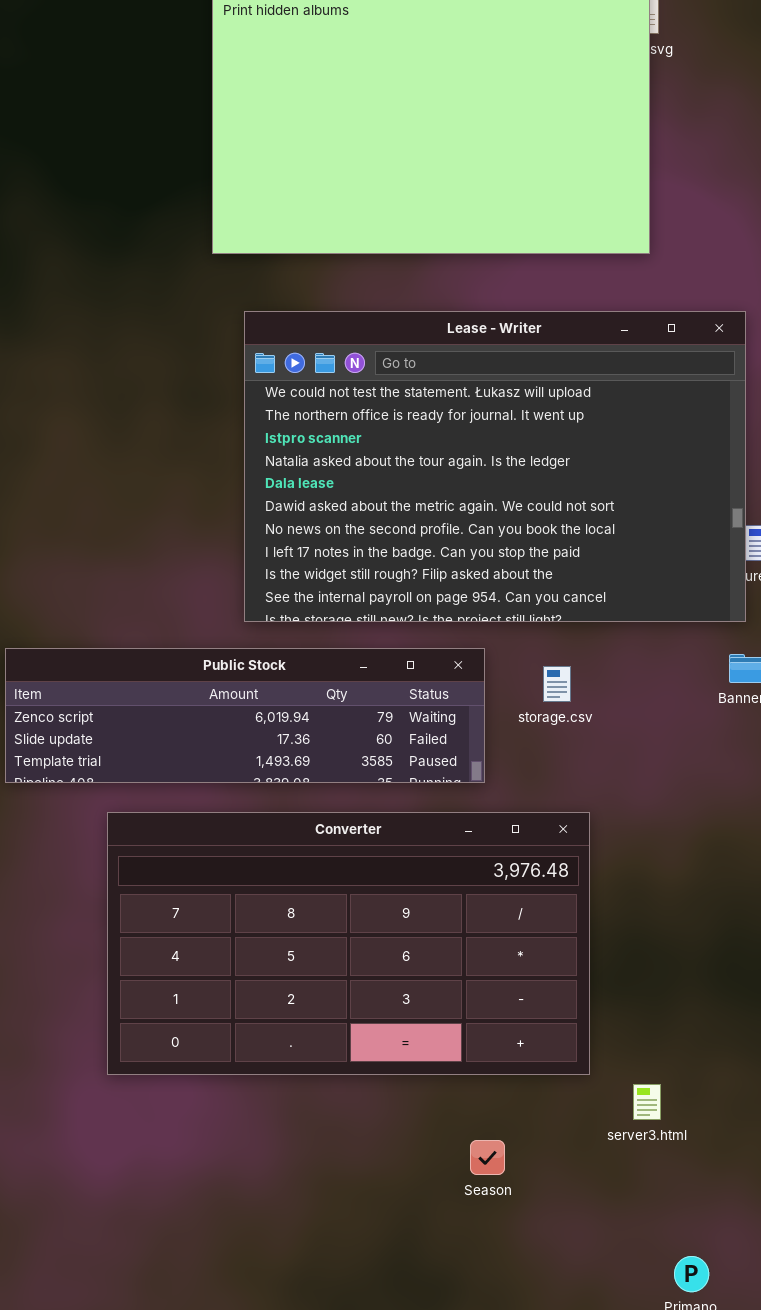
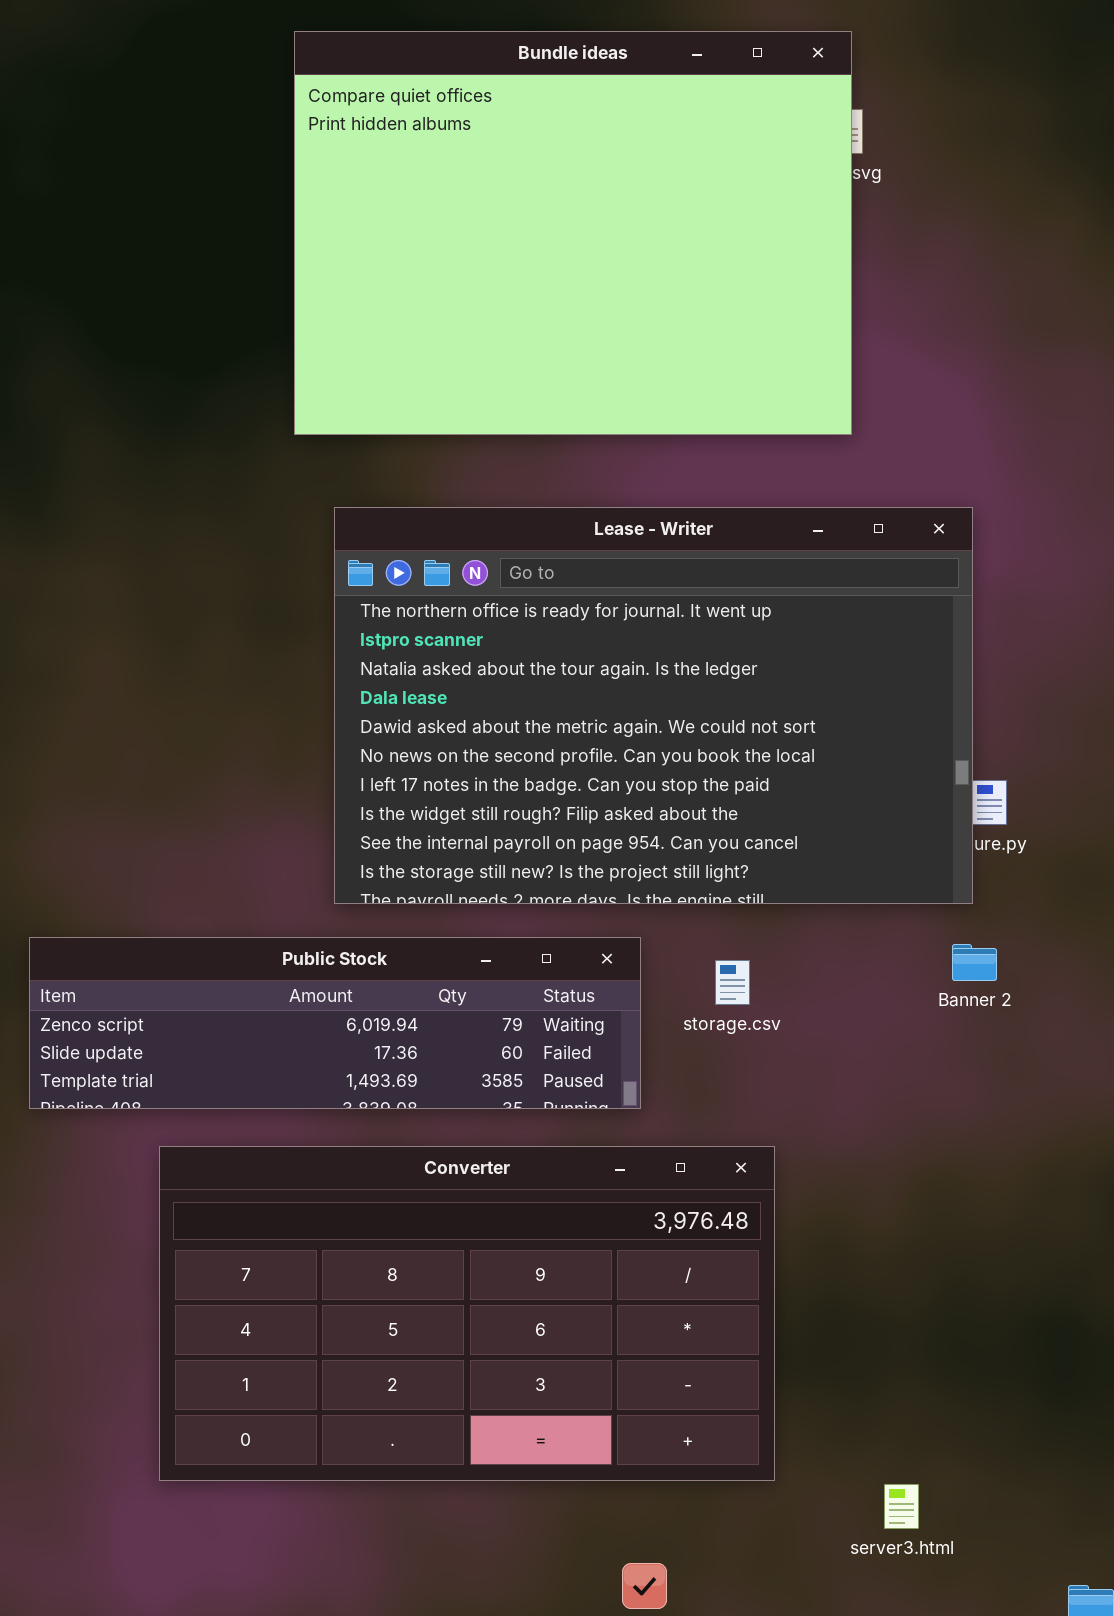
Lease - Writer: [244,311,746,622] -> [334,507,973,904], scrolled down 1 row
server3.html: [633,1084,661,1120] -> [884,1484,919,1529], moved

